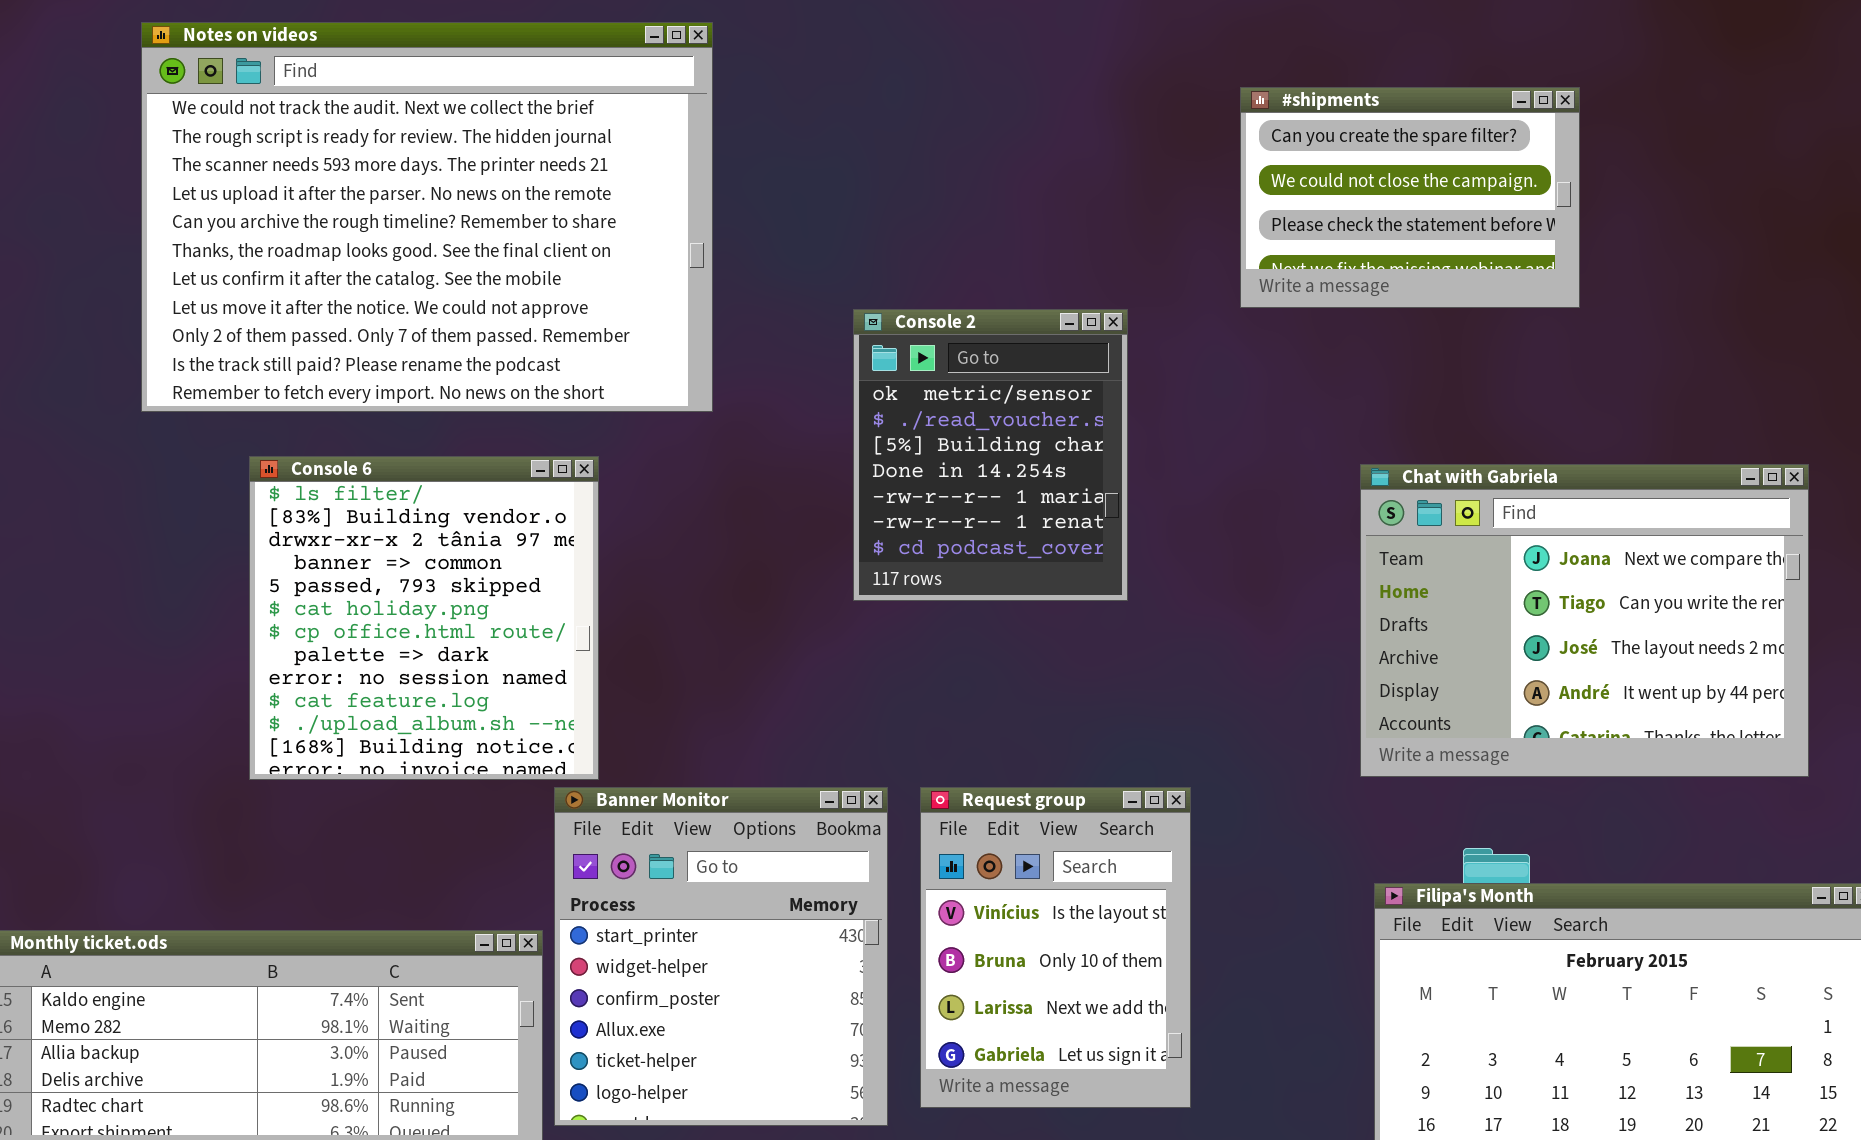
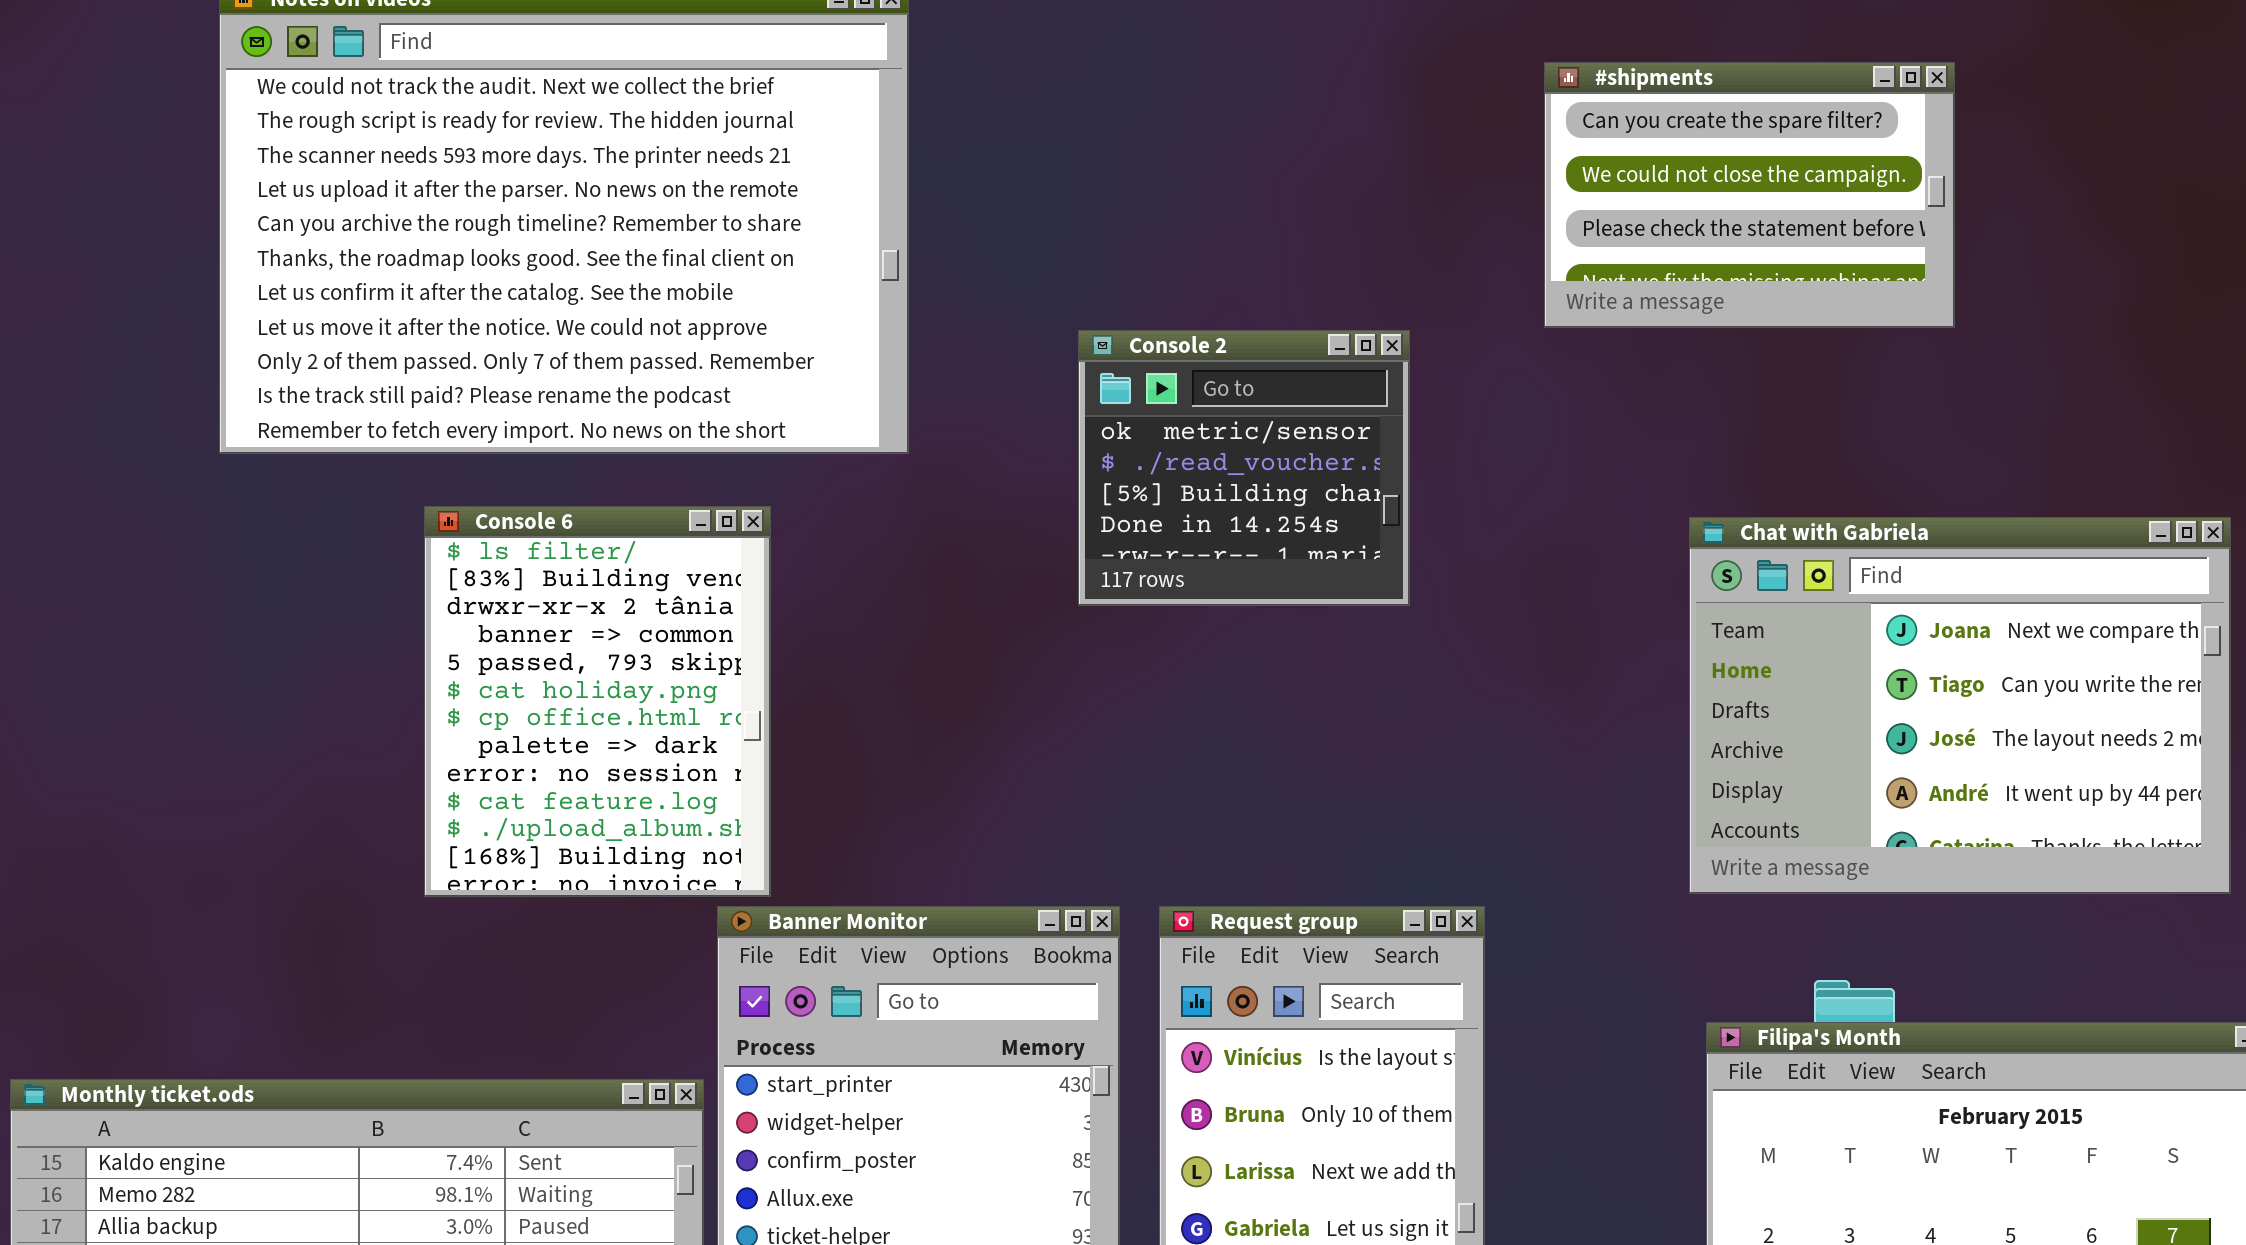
Console 2: [853,309,1128,601] -> [1078,330,1410,606], resized
Console 6: [249,456,599,780] -> [424,506,771,897], resized

